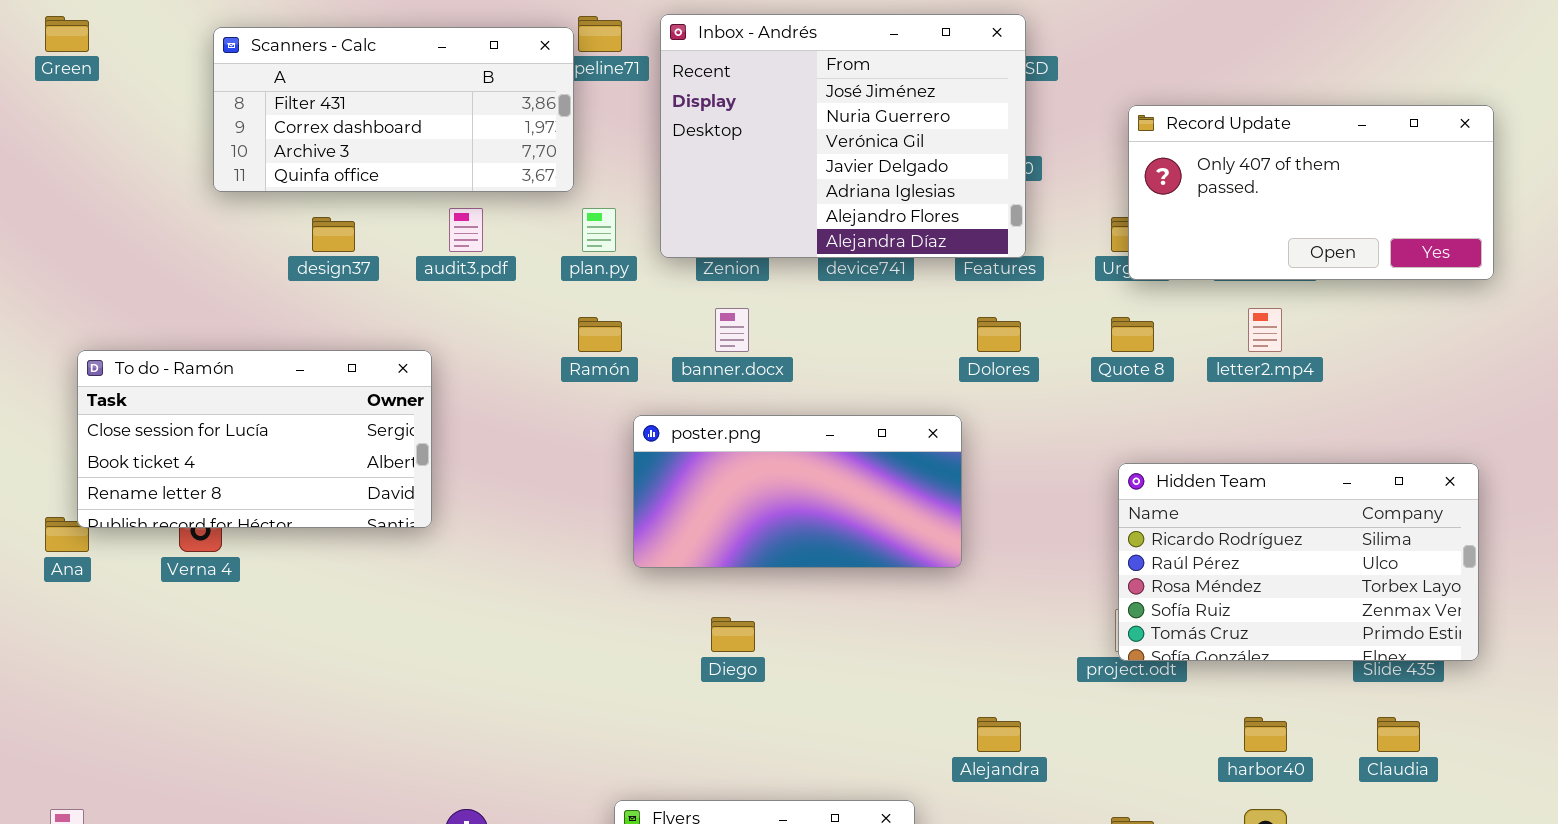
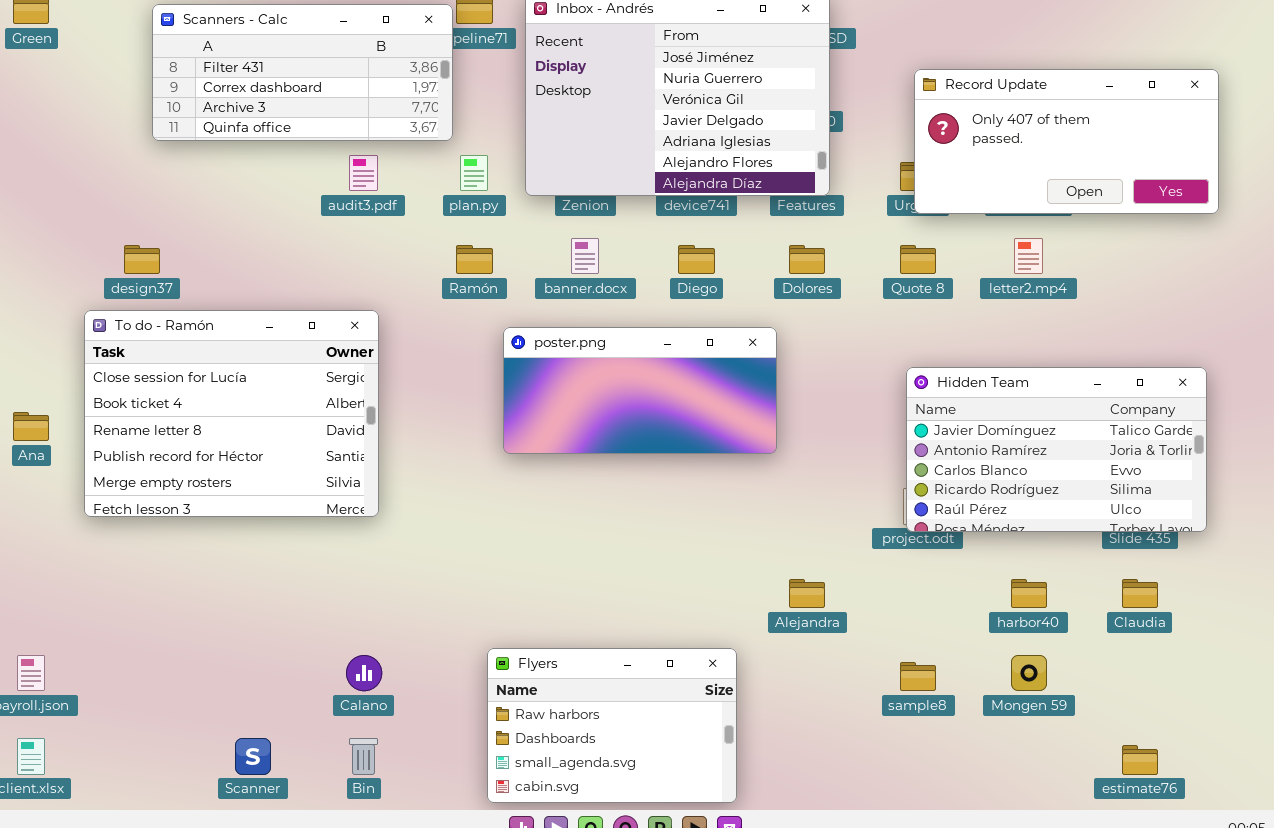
design37: [312,217,355,252] -> [124,245,160,274], moved
To do - Ramón: [77,350,432,528] -> [84,310,379,517], moved, resized
Hidden Team: [1118,463,1479,661] -> [906,367,1207,532], scrolled up 3 rows
Diego: [711,617,755,652] -> [678,245,715,274], moved

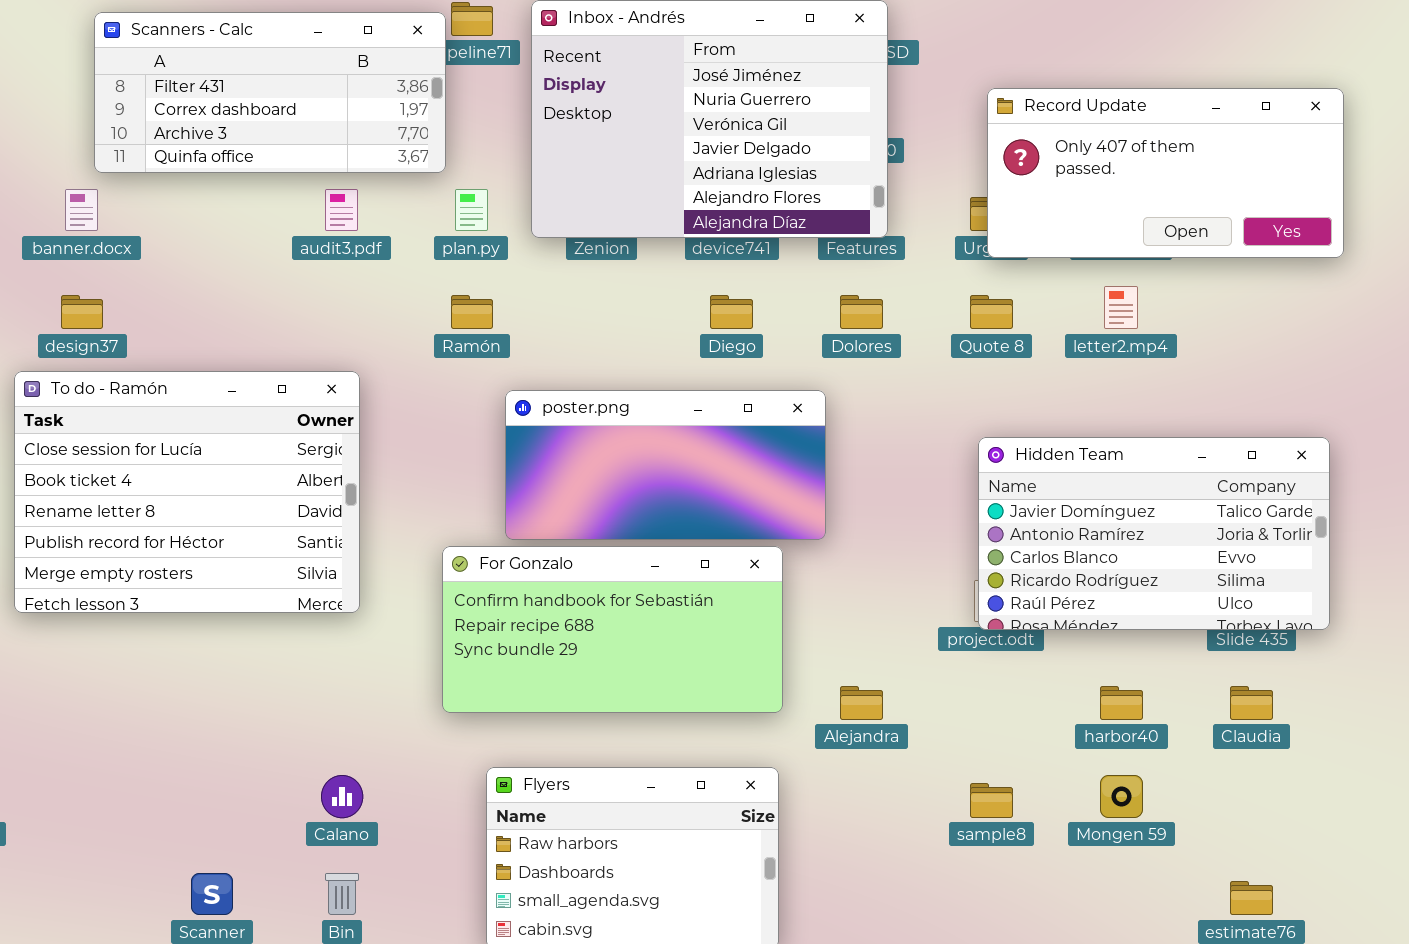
banner.docx: [571,238,599,274] -> [65,189,98,231], moved
For Gonzalo: none -> [442,546,783,713], opened

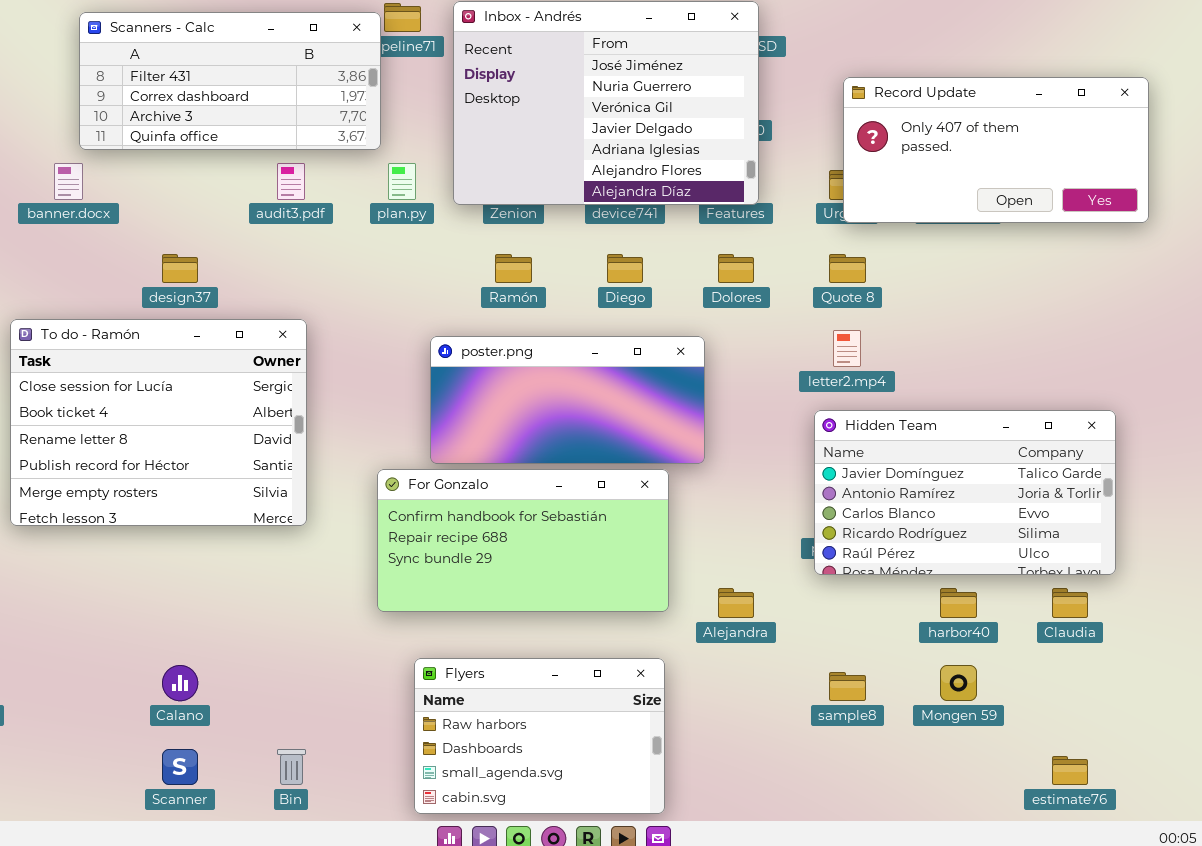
letter2.mp4: [1104,286,1138,329] -> [833,330,861,367], moved
design37: [61,295,103,329] -> [162,254,198,283], moved
Ramón: [451,295,493,329] -> [495,254,532,283], moved
Hidden Team: [978,437,1330,630] -> [814,410,1116,575], moved
Calano: [321,775,363,818] -> [162,665,198,701], moved

